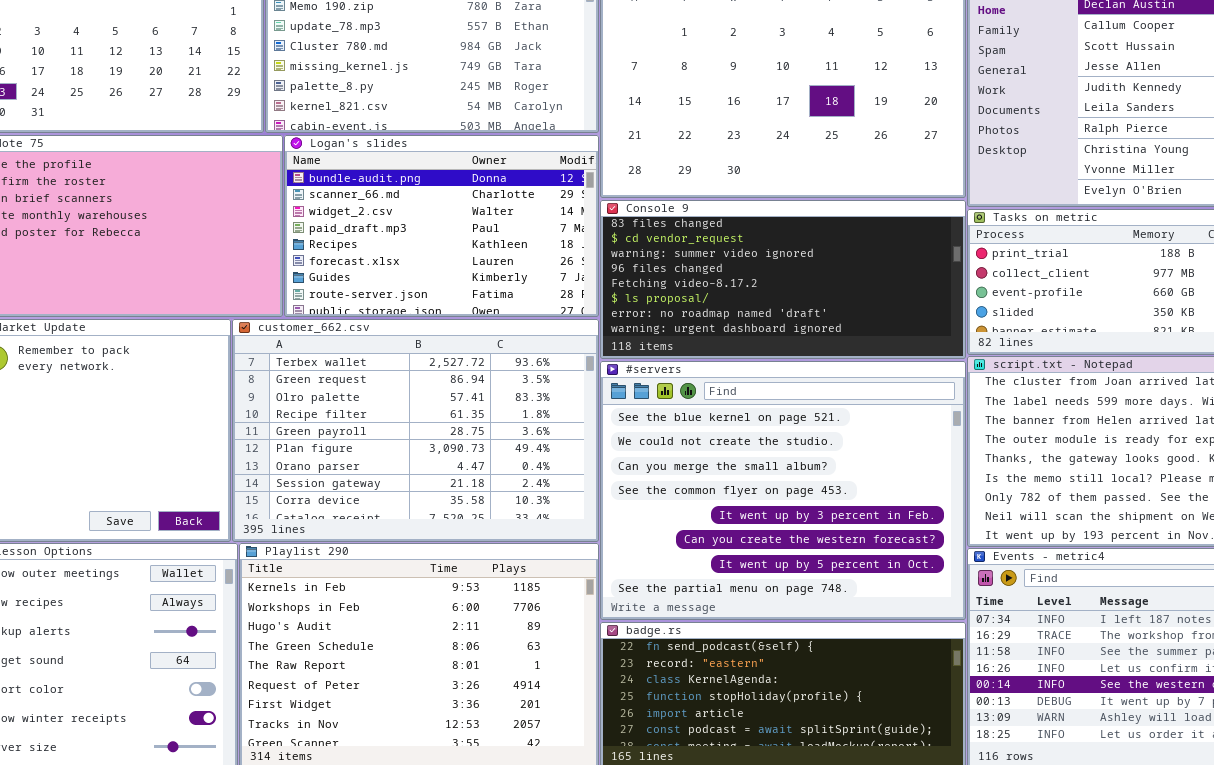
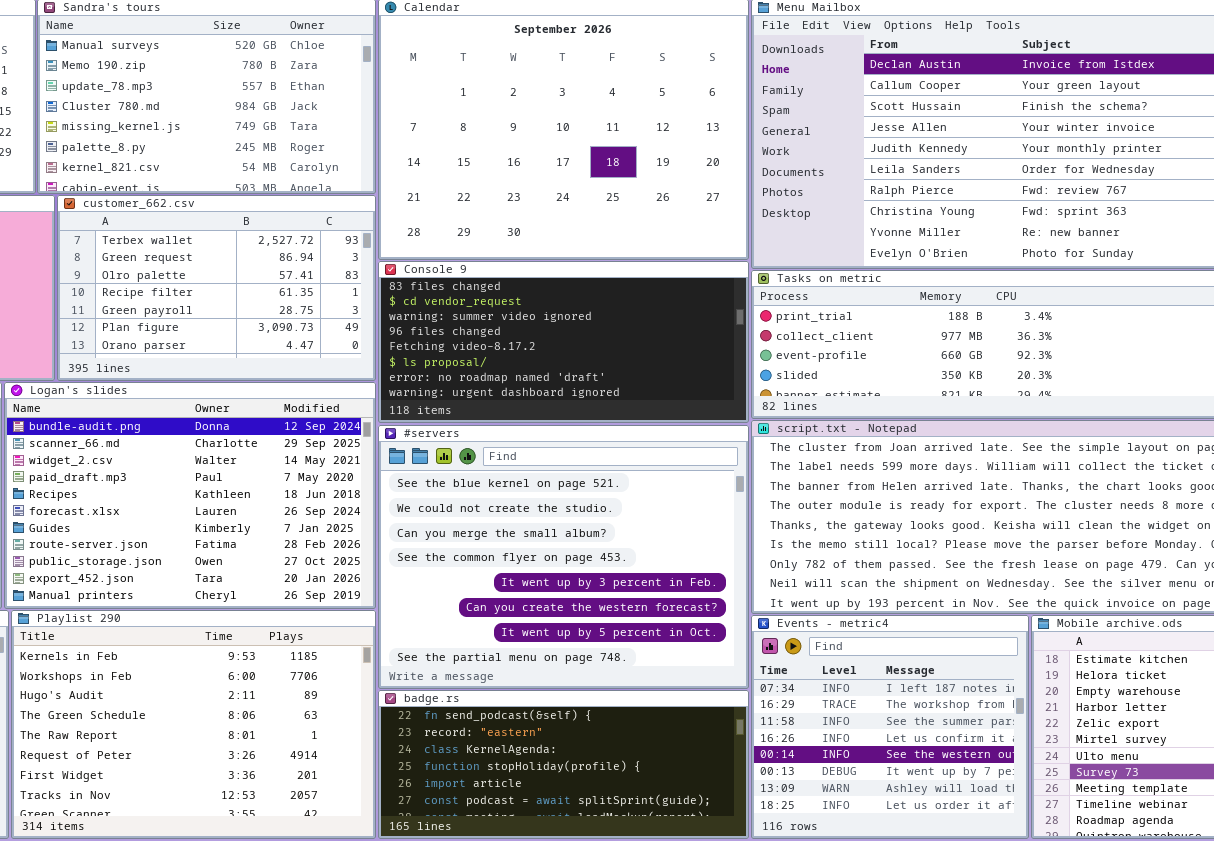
Logan's slides: [284,135,599,317] -> [4,382,376,609], moved, resized
customer_662.csv: [232,319,599,542] -> [57,195,376,381], moved, resized

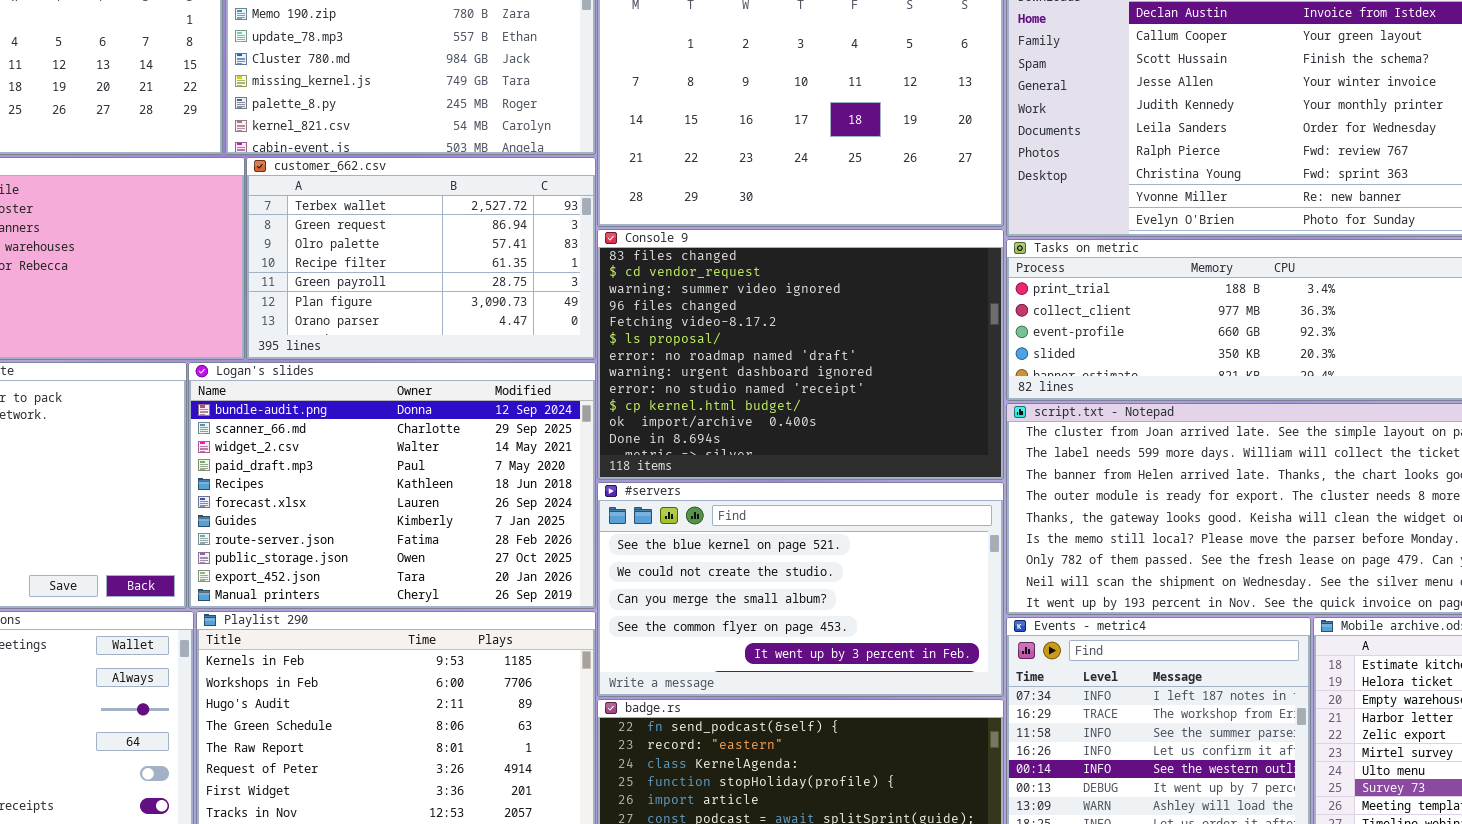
Console 9: [378,261,749,423] -> [597,229,1004,480], resized
#servers: [378,425,749,689] -> [597,482,1004,697], resized

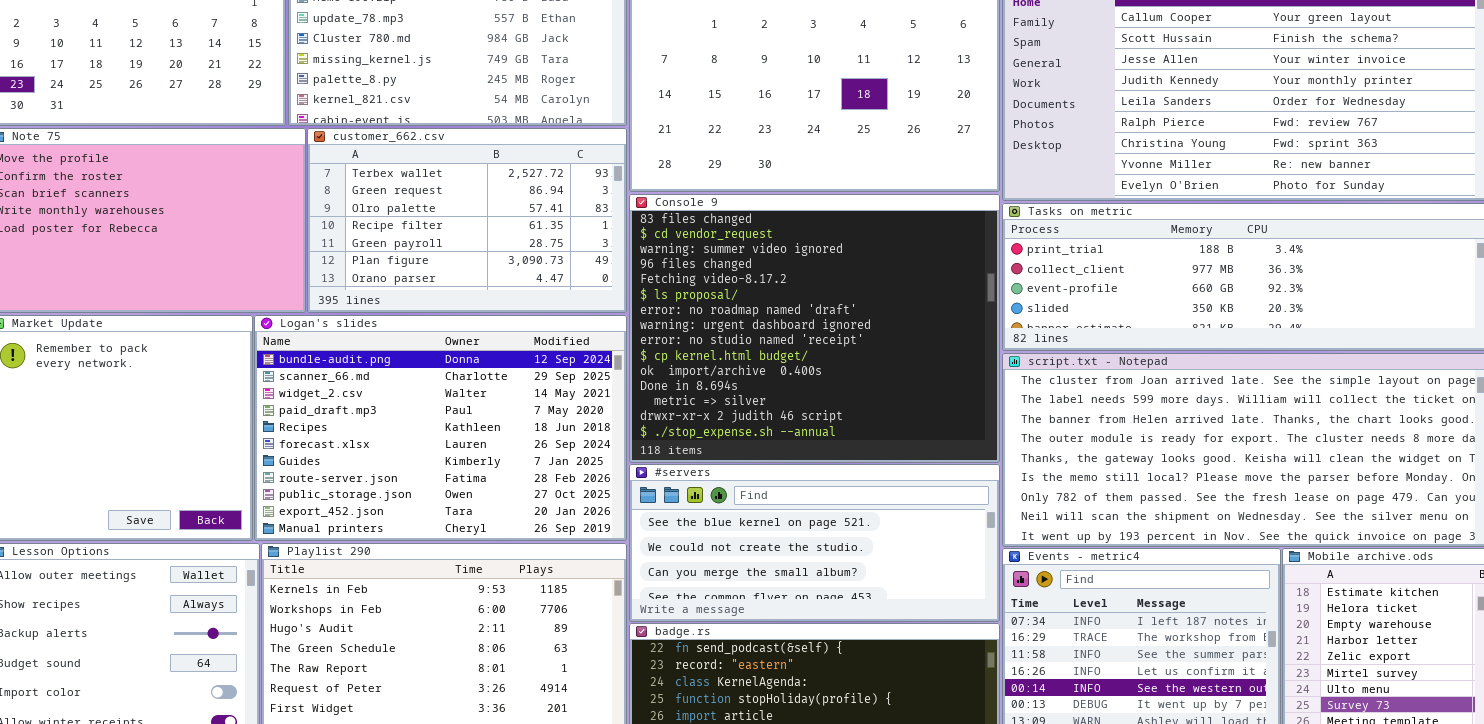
Console 9: [597,229,1004,480] -> [629,194,1000,463], resized
#servers: [597,482,1004,697] -> [629,464,1000,622], resized

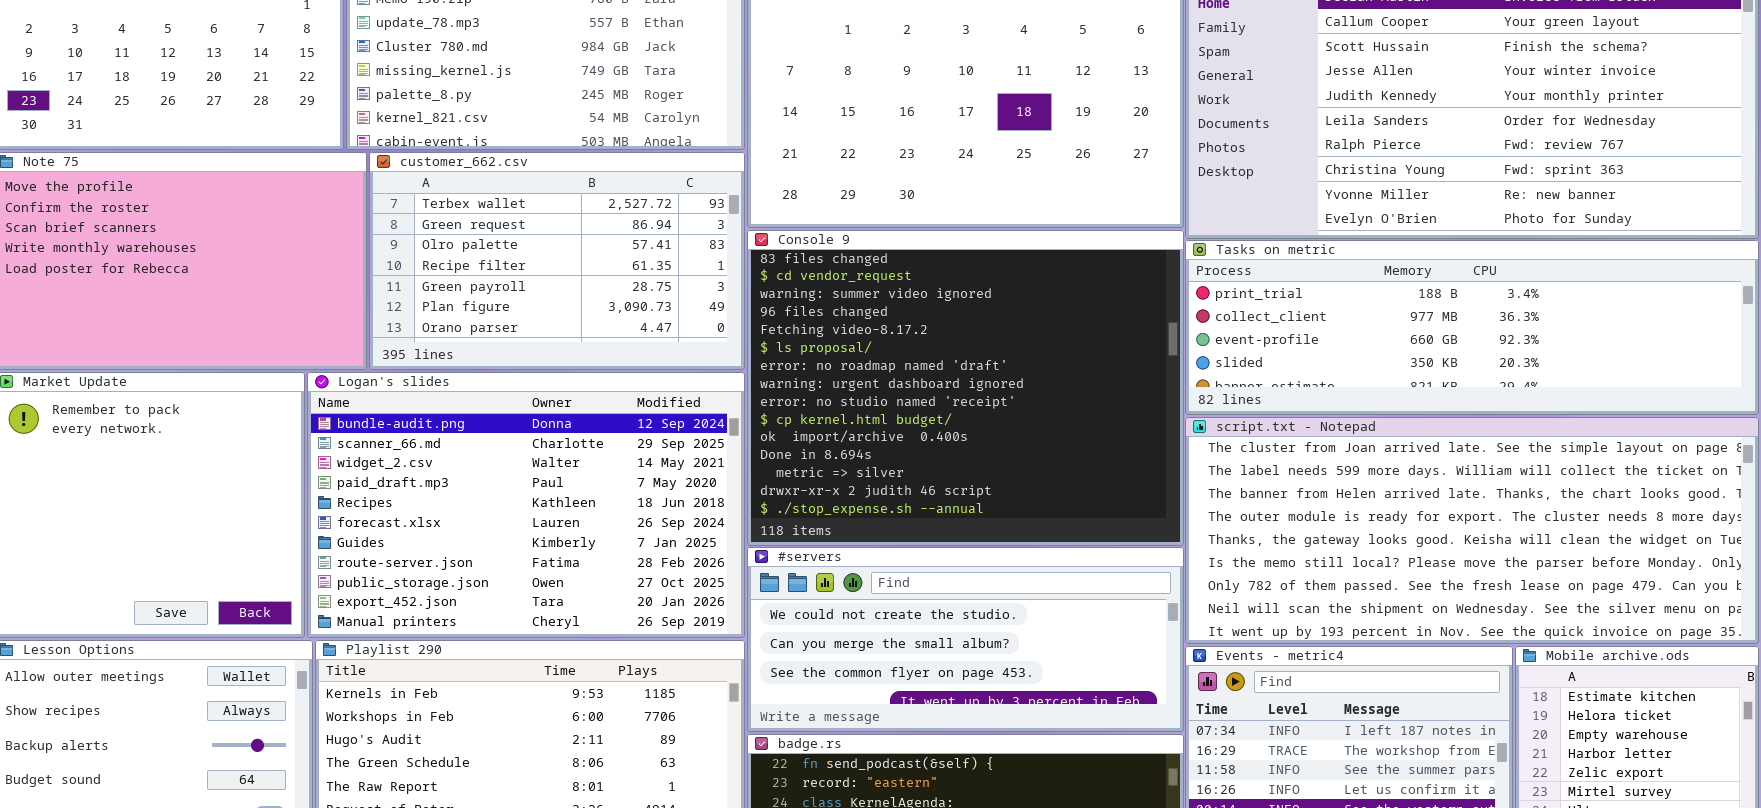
#servers: [629,464,1000,622] -> [747,547,1184,732], scrolled down 1 row

